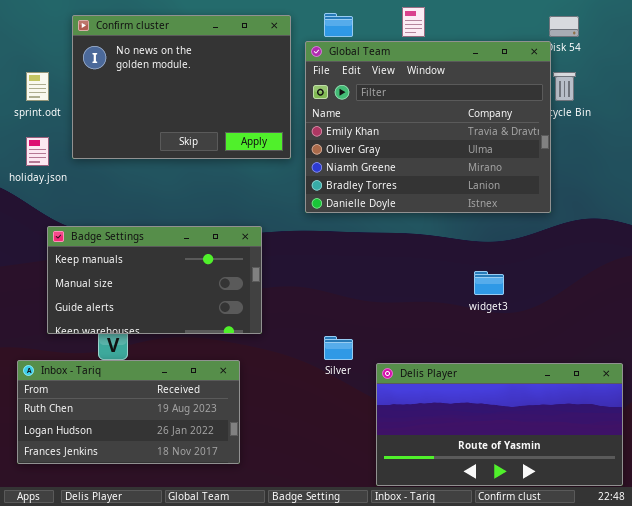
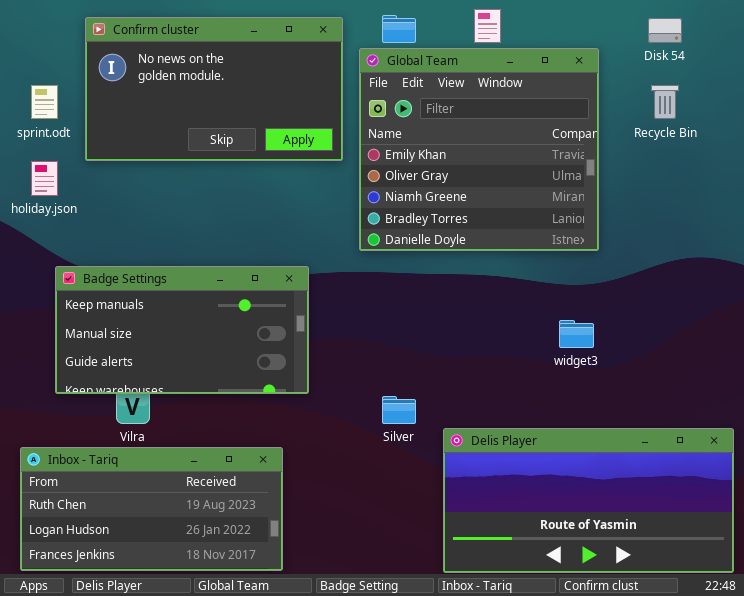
Confirm cluster: [72,15,291,159] -> [85,17,343,161], resized
Global Team: [305,41,551,213] -> [359,48,599,251], resized
Inbox - Tariq: [17,360,240,464] -> [20,447,283,571], moved

